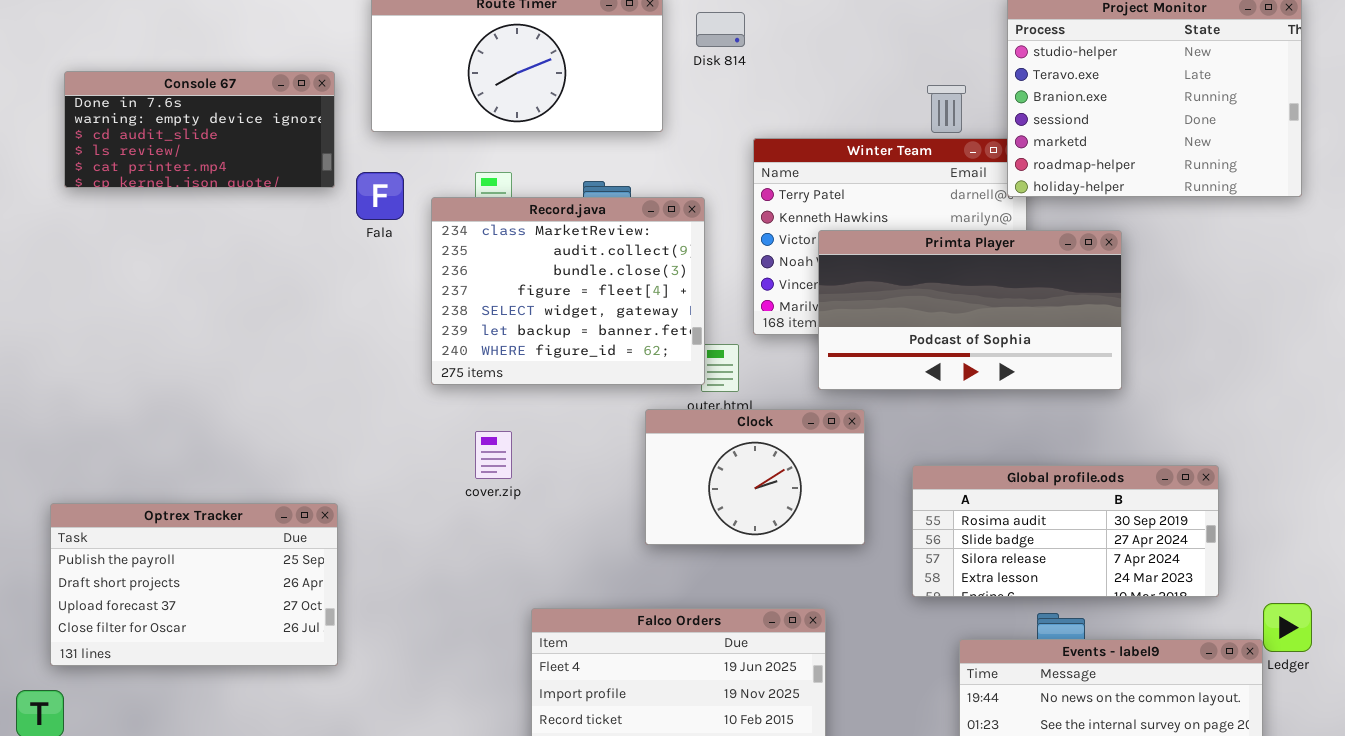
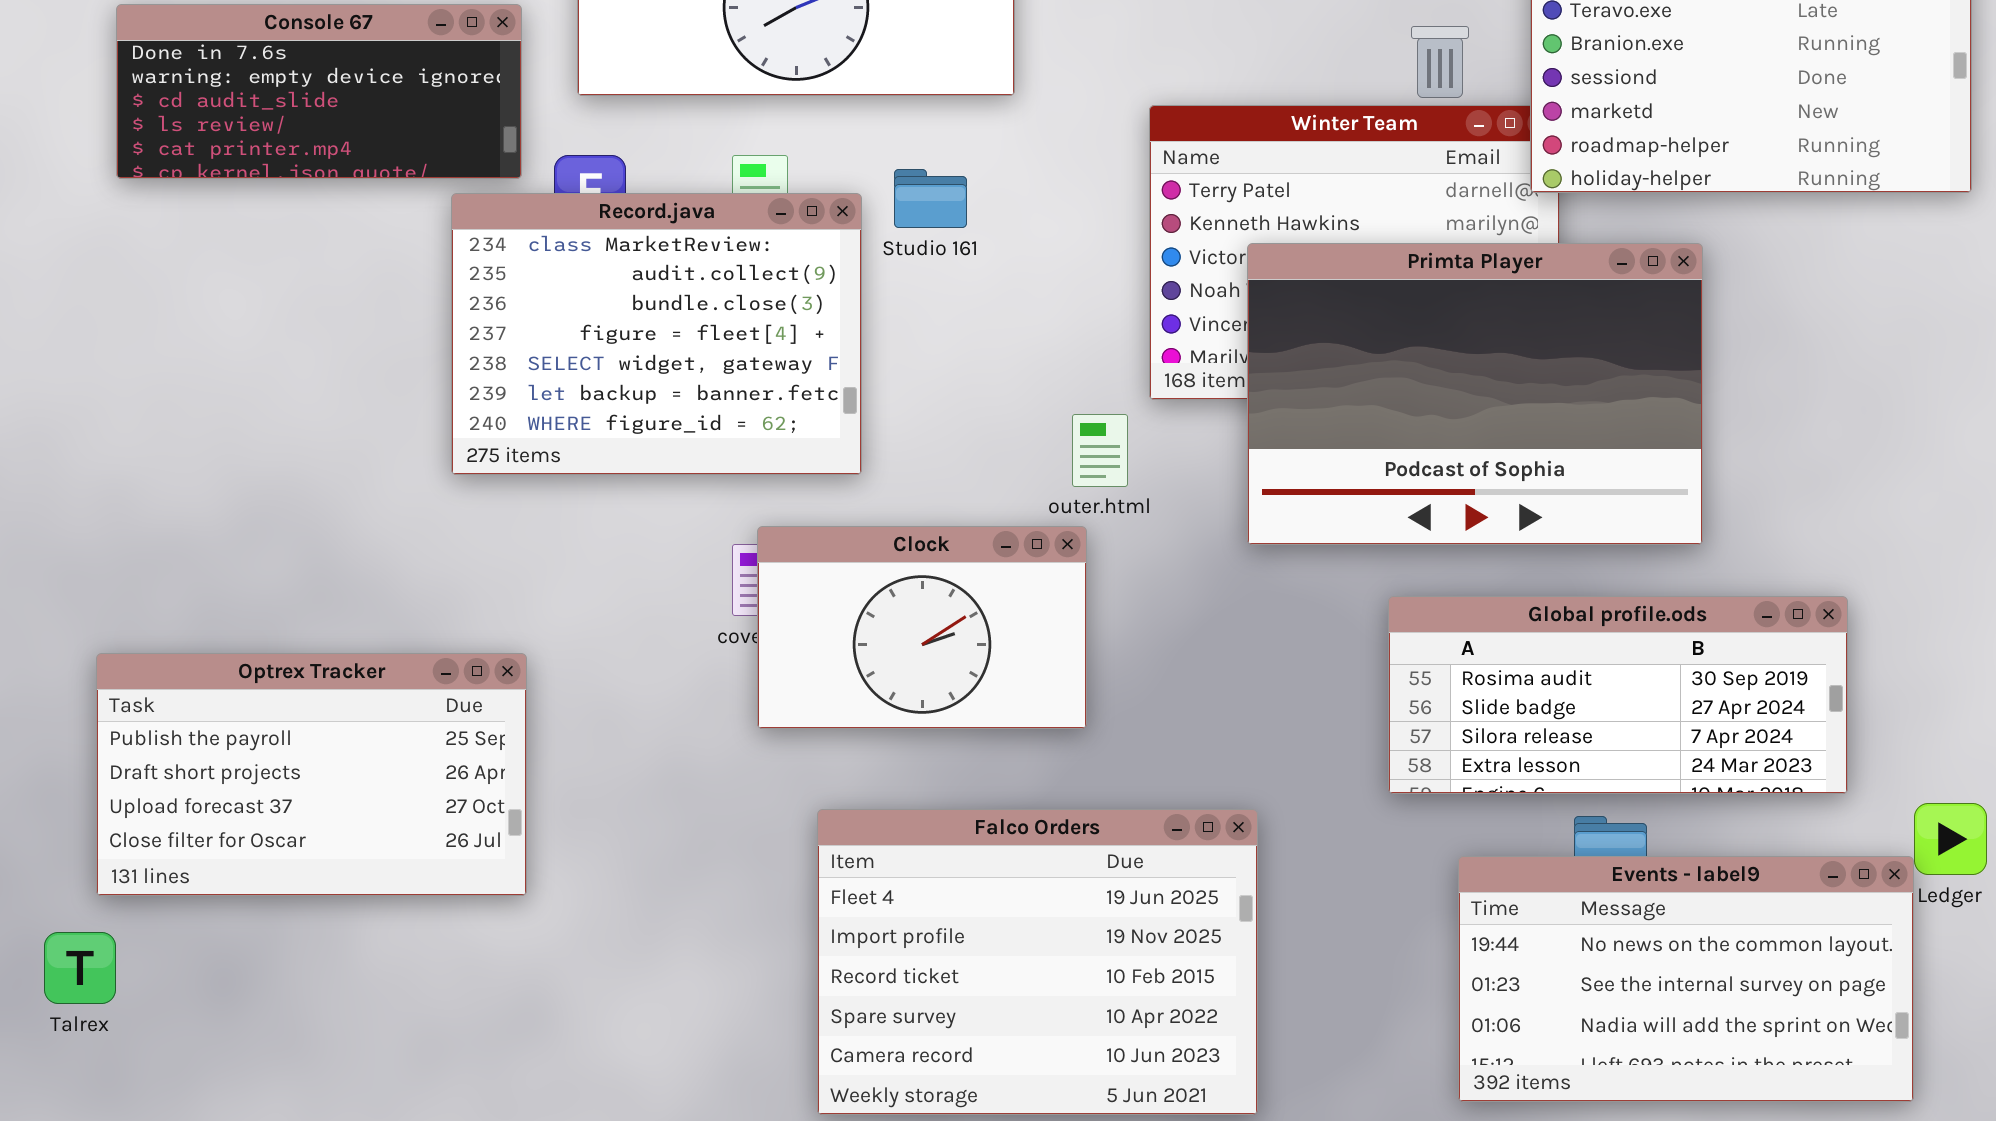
Record.java: [431,197,705,385] -> [451,193,862,475], moved
Primta Player: [818,230,1122,390] -> [1247,243,1703,545], resized
Clock: [645,409,865,545] -> [757,526,1087,729], moved

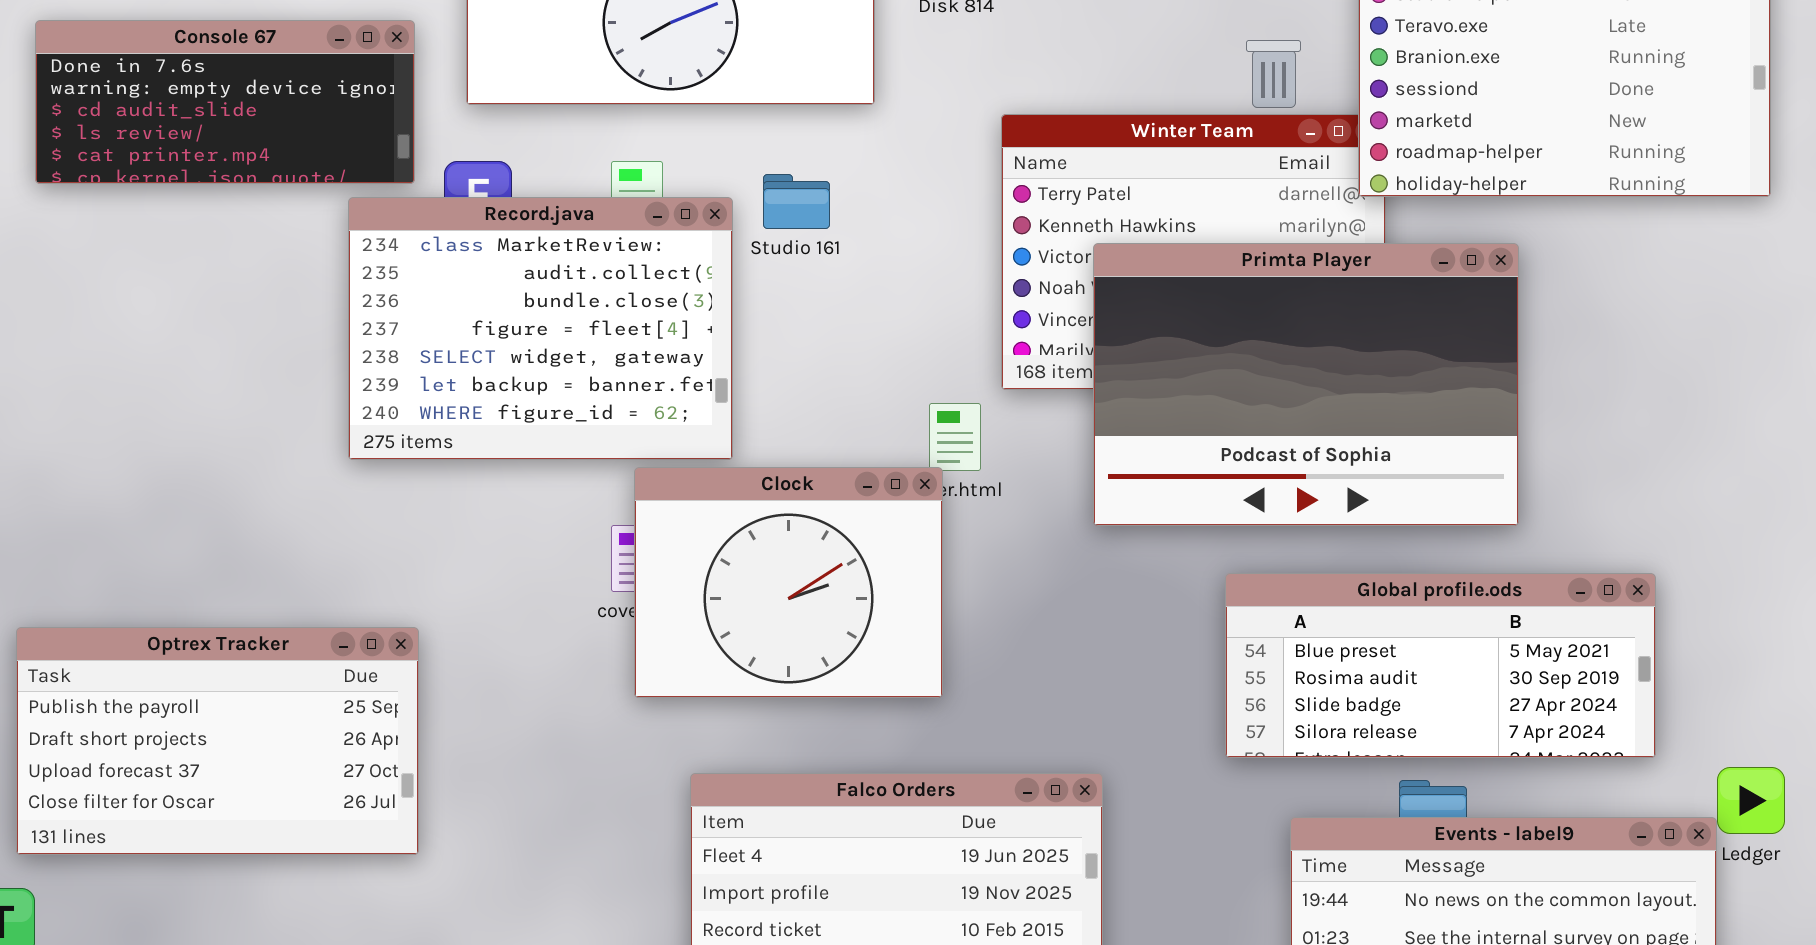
Clock: [757,526,1087,729] -> [634,467,943,698], resized
Global profile.ods: [1388,596,1848,794] -> [1225,573,1656,758], scrolled up 1 row

